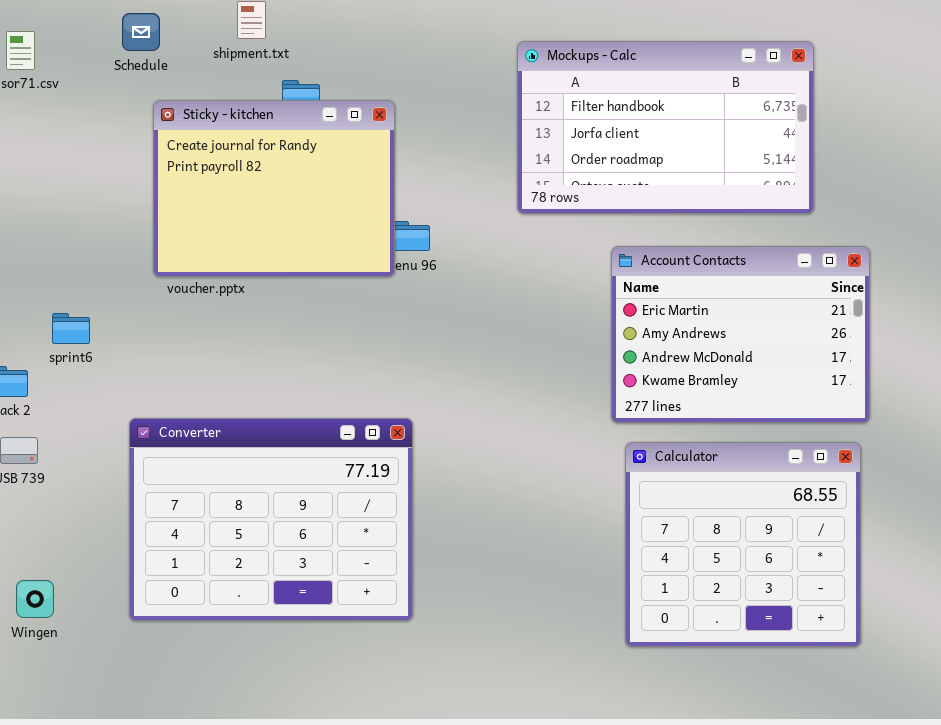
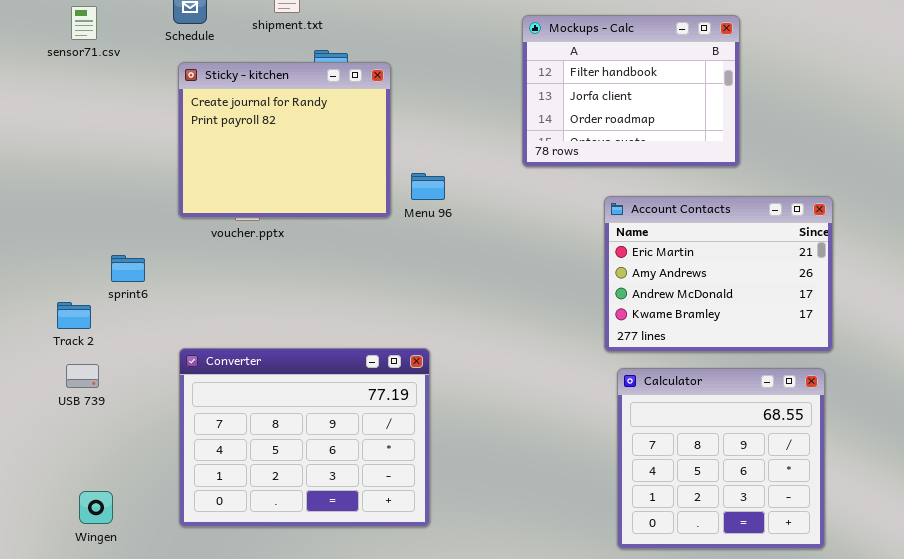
Mockups - Calc: [517,41,814,214] -> [522,15,740,167], resized
Sticky - kitchen: [153,100,395,277] -> [178,62,391,218], moved

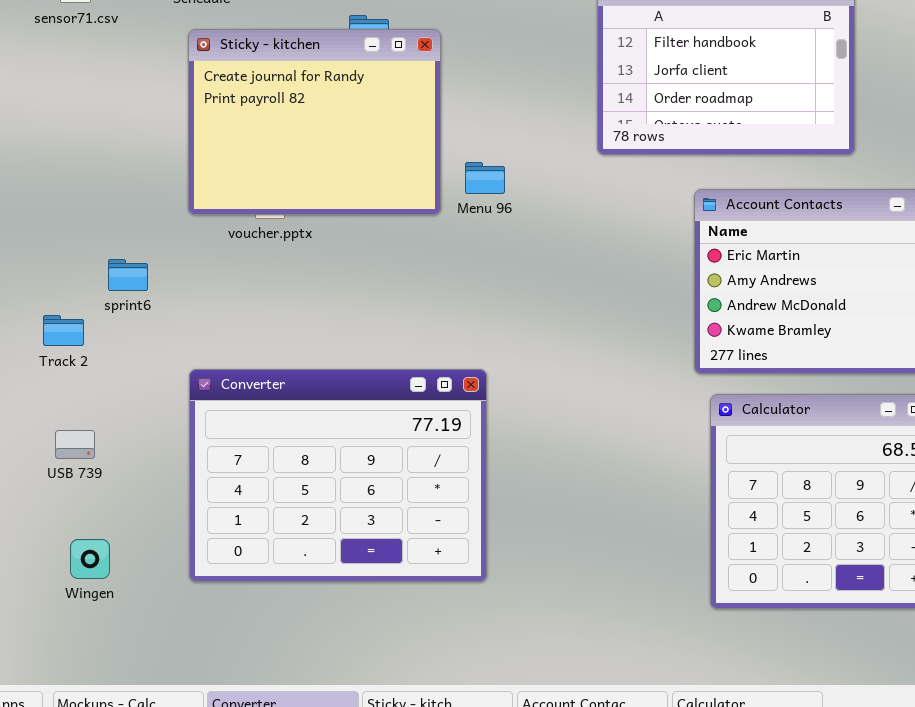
USB 739: [66,364,99,388] -> [55,430,95,459], moved

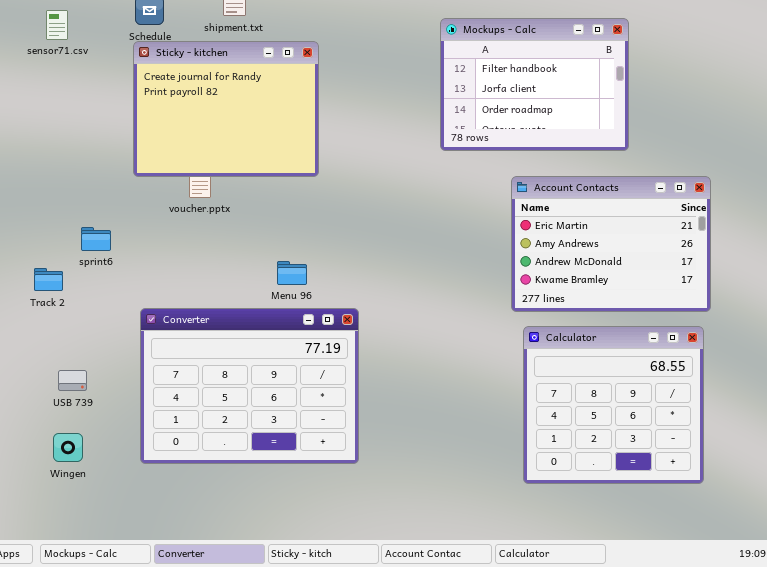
Sticky - kitchen: [188,29,441,215] -> [133,41,319,177], moved
Menu 96: [465,162,505,194] -> [277,261,307,285], moved
USB 739: [55,430,95,459] -> [58,370,87,391], moved

